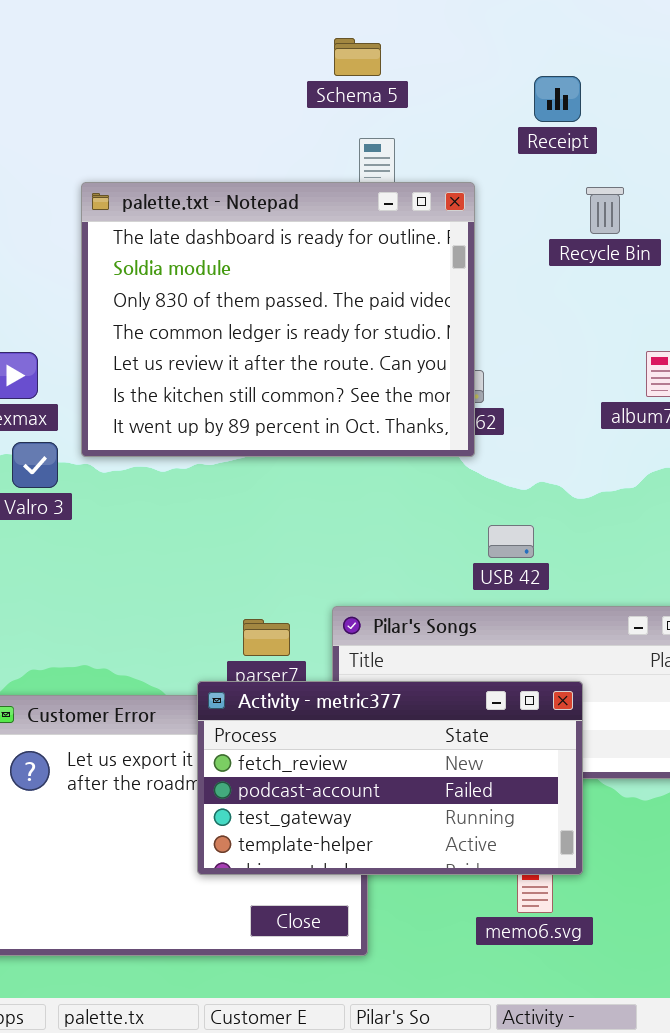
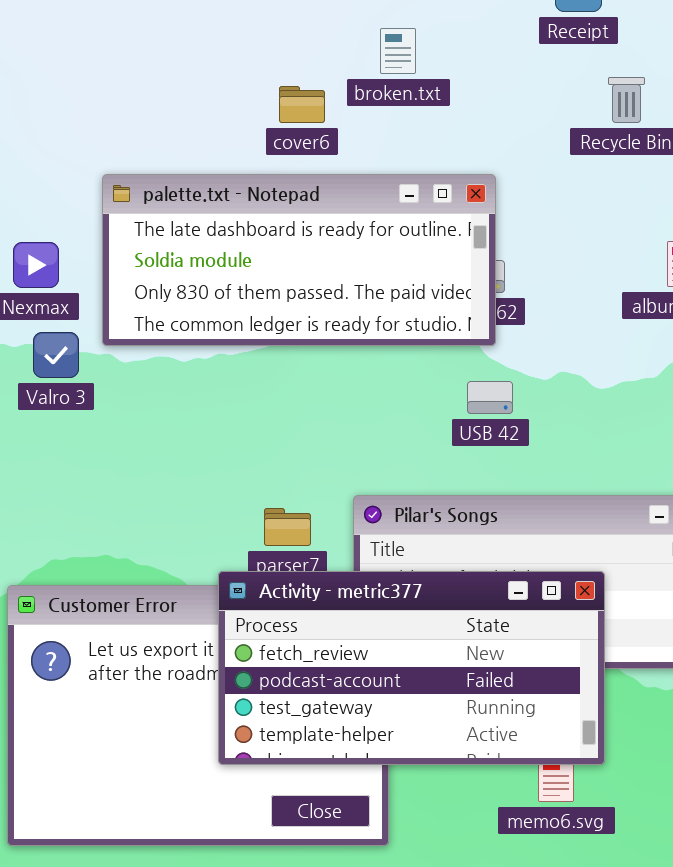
palette.txt - Notepad: [81,182,475,457] -> [102,174,496,346], resized
USB 42: [488,525,534,558] -> [467,381,513,414], moved

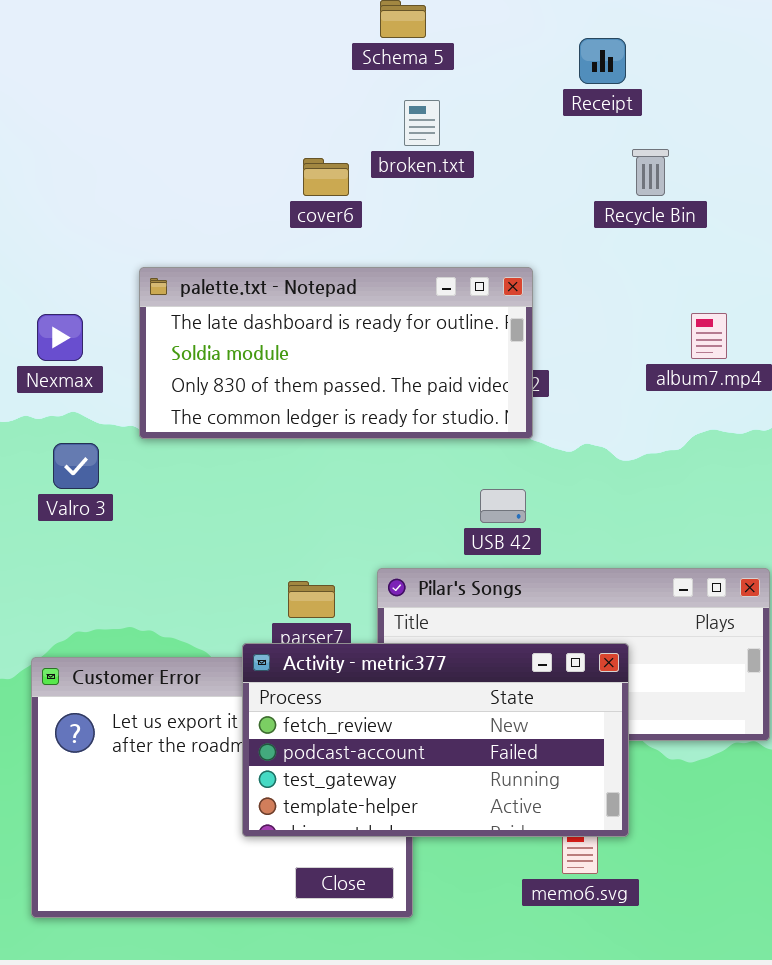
palette.txt - Notepad: [102,174,496,346] -> [139,267,533,439], moved
Valro 3: [33,332,79,378] -> [53,443,99,489], moved
USB 42: [467,381,513,414] -> [480,489,526,523], moved

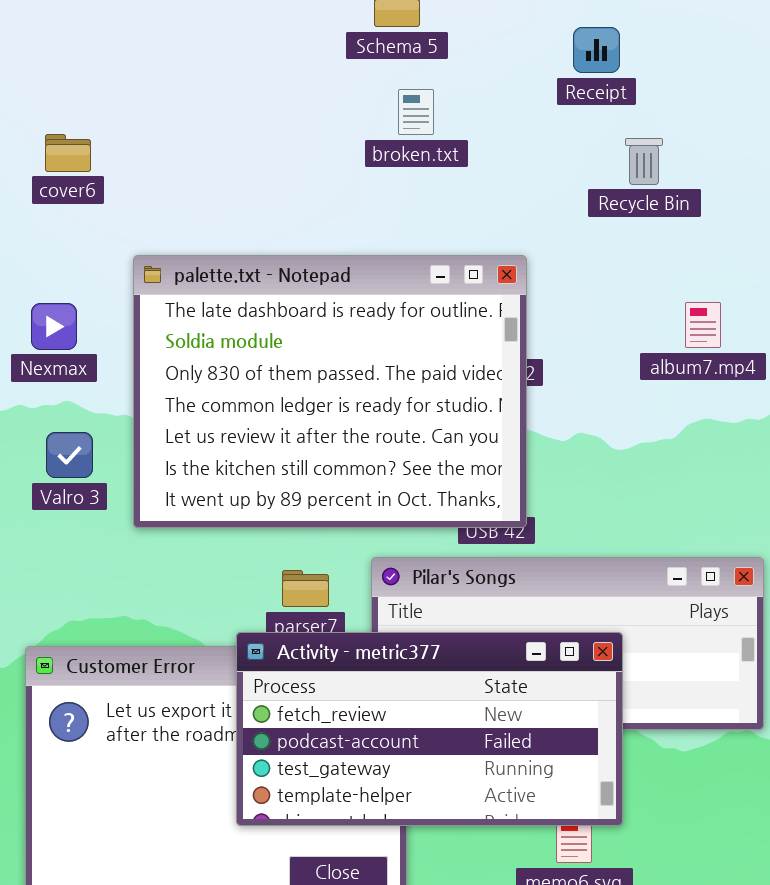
cover6: [303,158,349,196] -> [45,134,91,172], moved
palette.txt - Notepad: [139,267,533,439] -> [133,255,527,528], resized

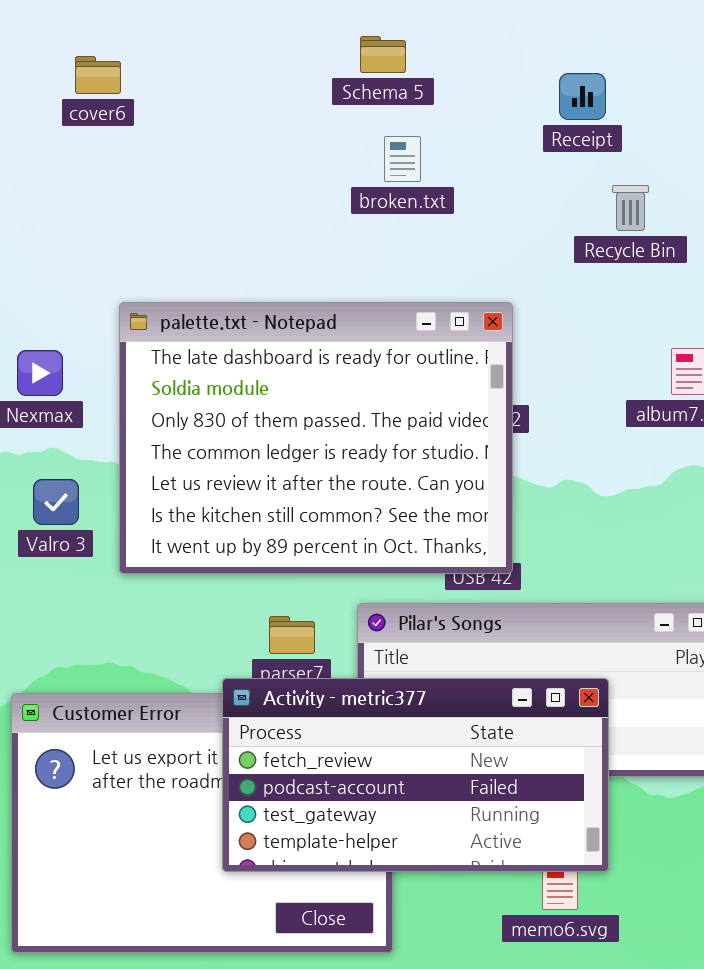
cover6: [45,134,91,172] -> [75,56,121,94], moved

